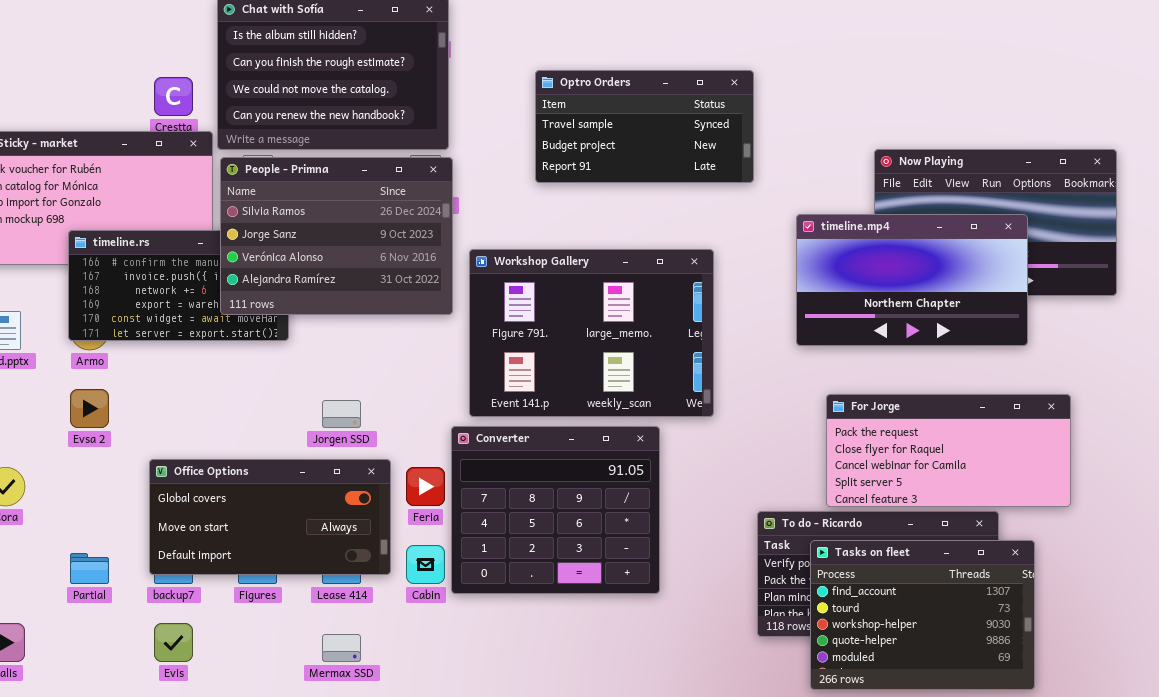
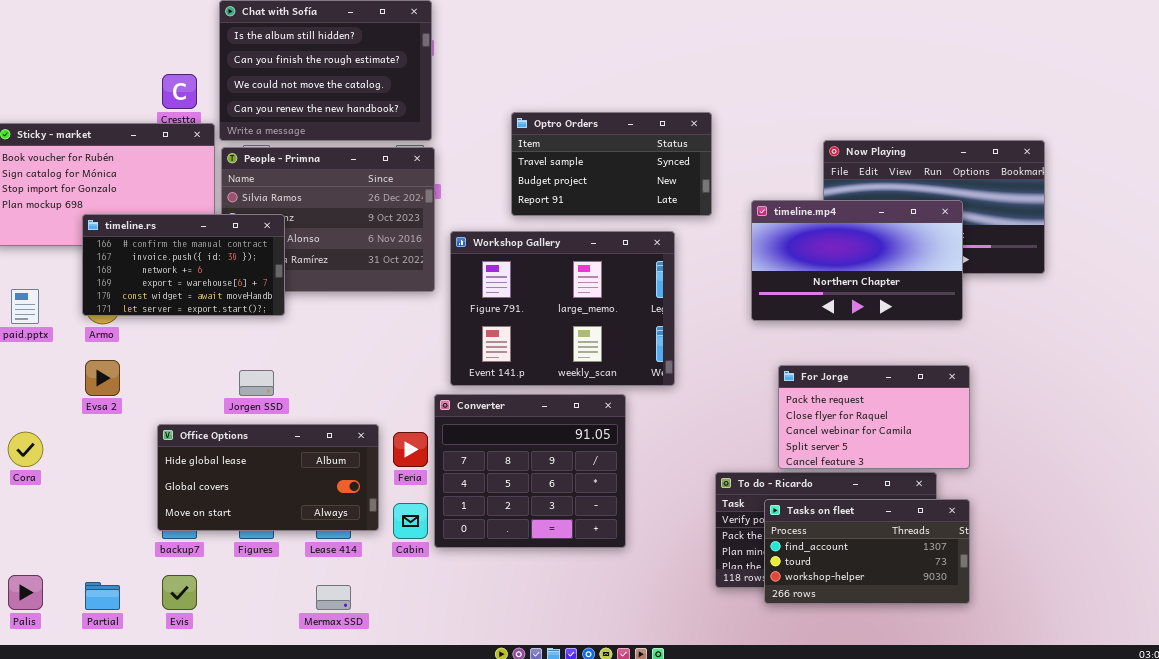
Optro Orders: [535,70,754,183] -> [511,112,712,216], moved
timeline.rs: [68,230,289,341] -> [82,214,285,316], raised
For Jorge: [826,394,1071,507] -> [778,365,970,469], resized
Jorgen SSD: [322,400,361,428] -> [239,370,274,396], moved
Office Options: [149,459,391,575] -> [157,424,379,531], scrolled up 1 row
Tasks on fleet: [810,540,1035,690] -> [764,499,970,604], resized
Partial: [70,553,109,584] -> [85,582,120,610], moved

